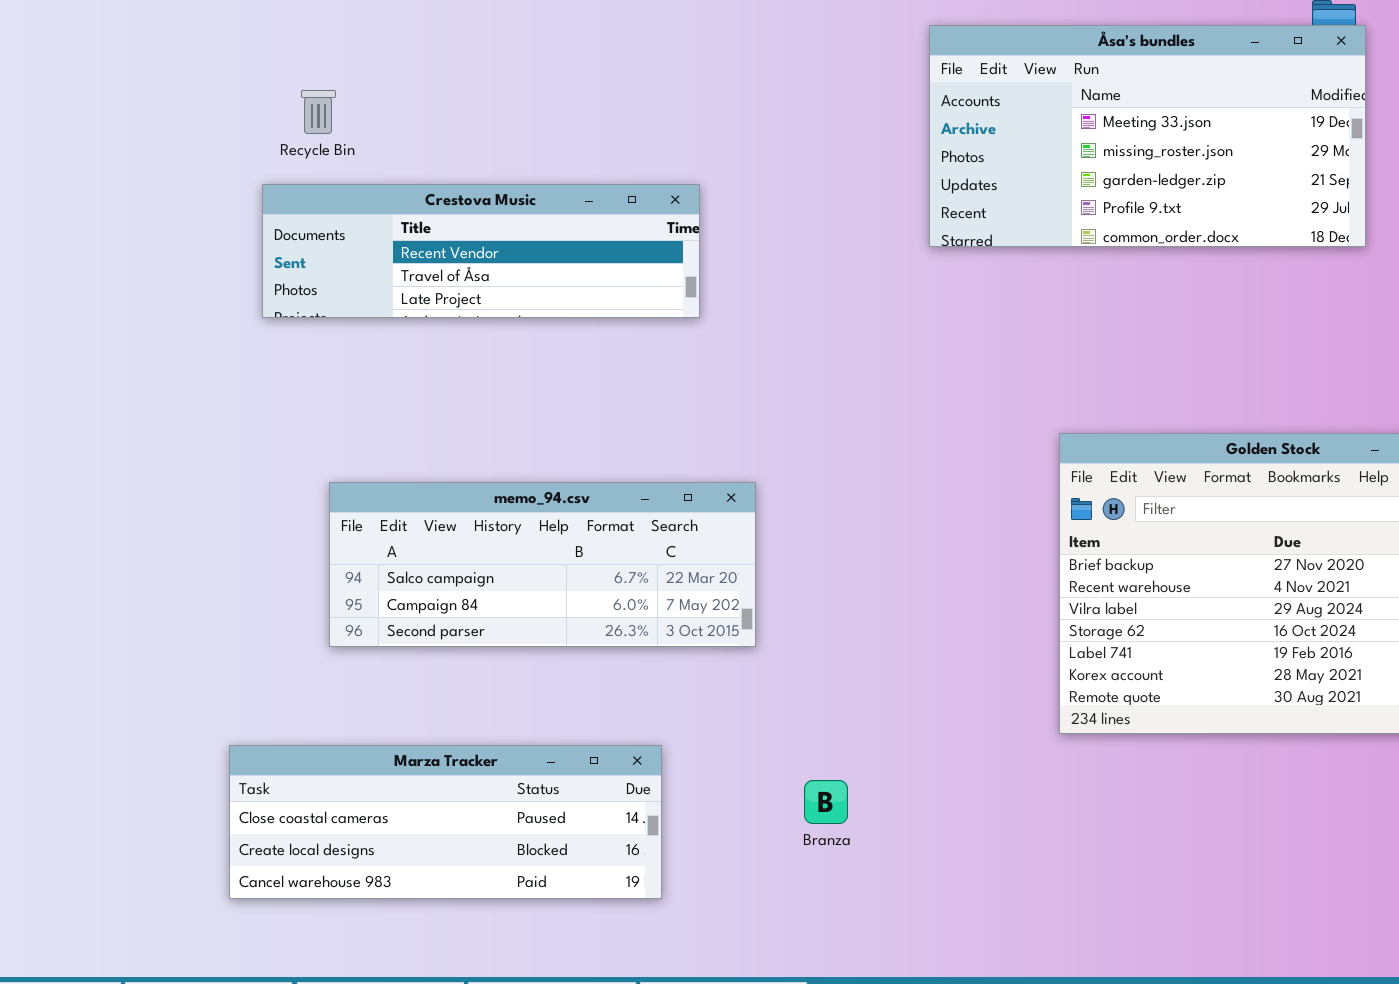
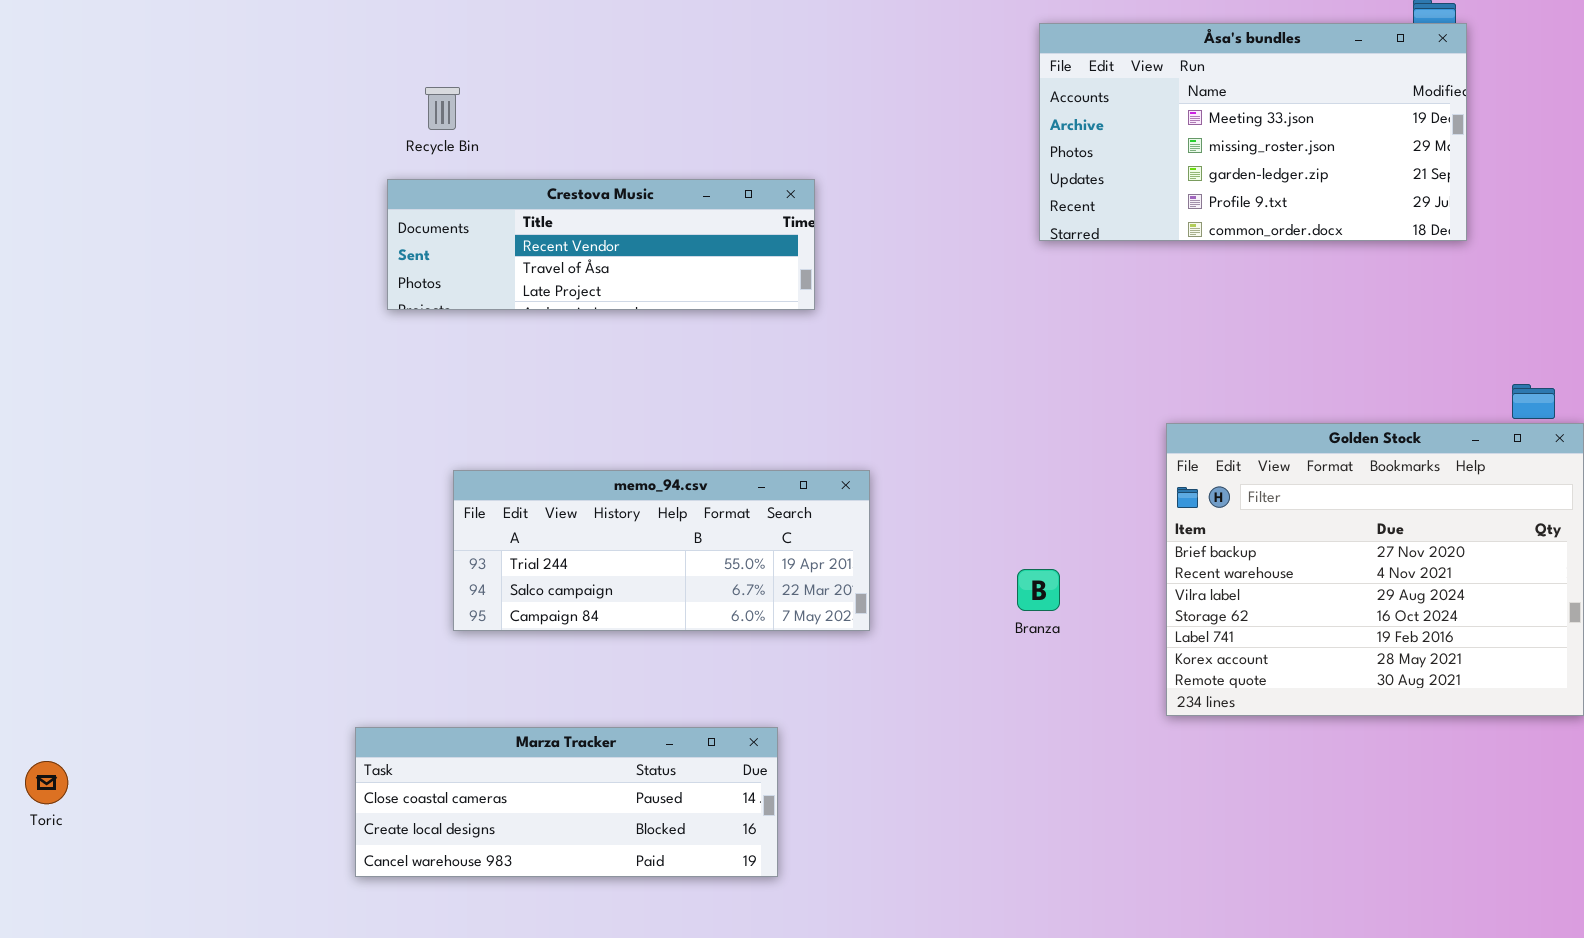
memo_94.csv: [329,482,756,647] -> [453,470,870,631], scrolled up 1 row
Branza: [804,780,848,824] -> [1017,569,1060,611], moved

